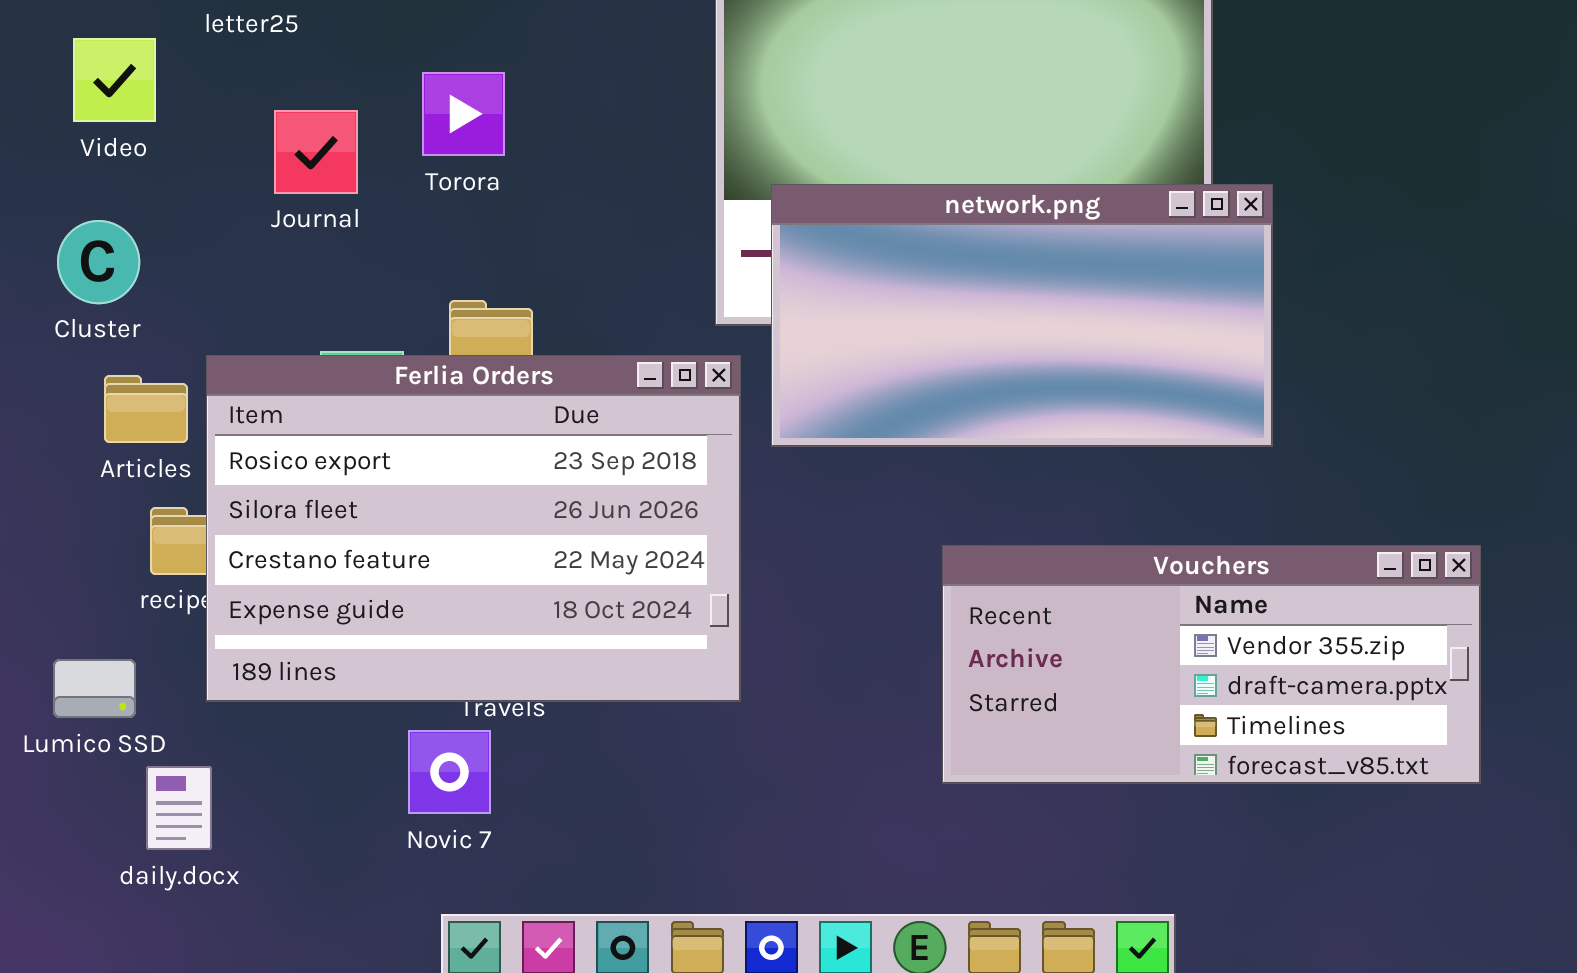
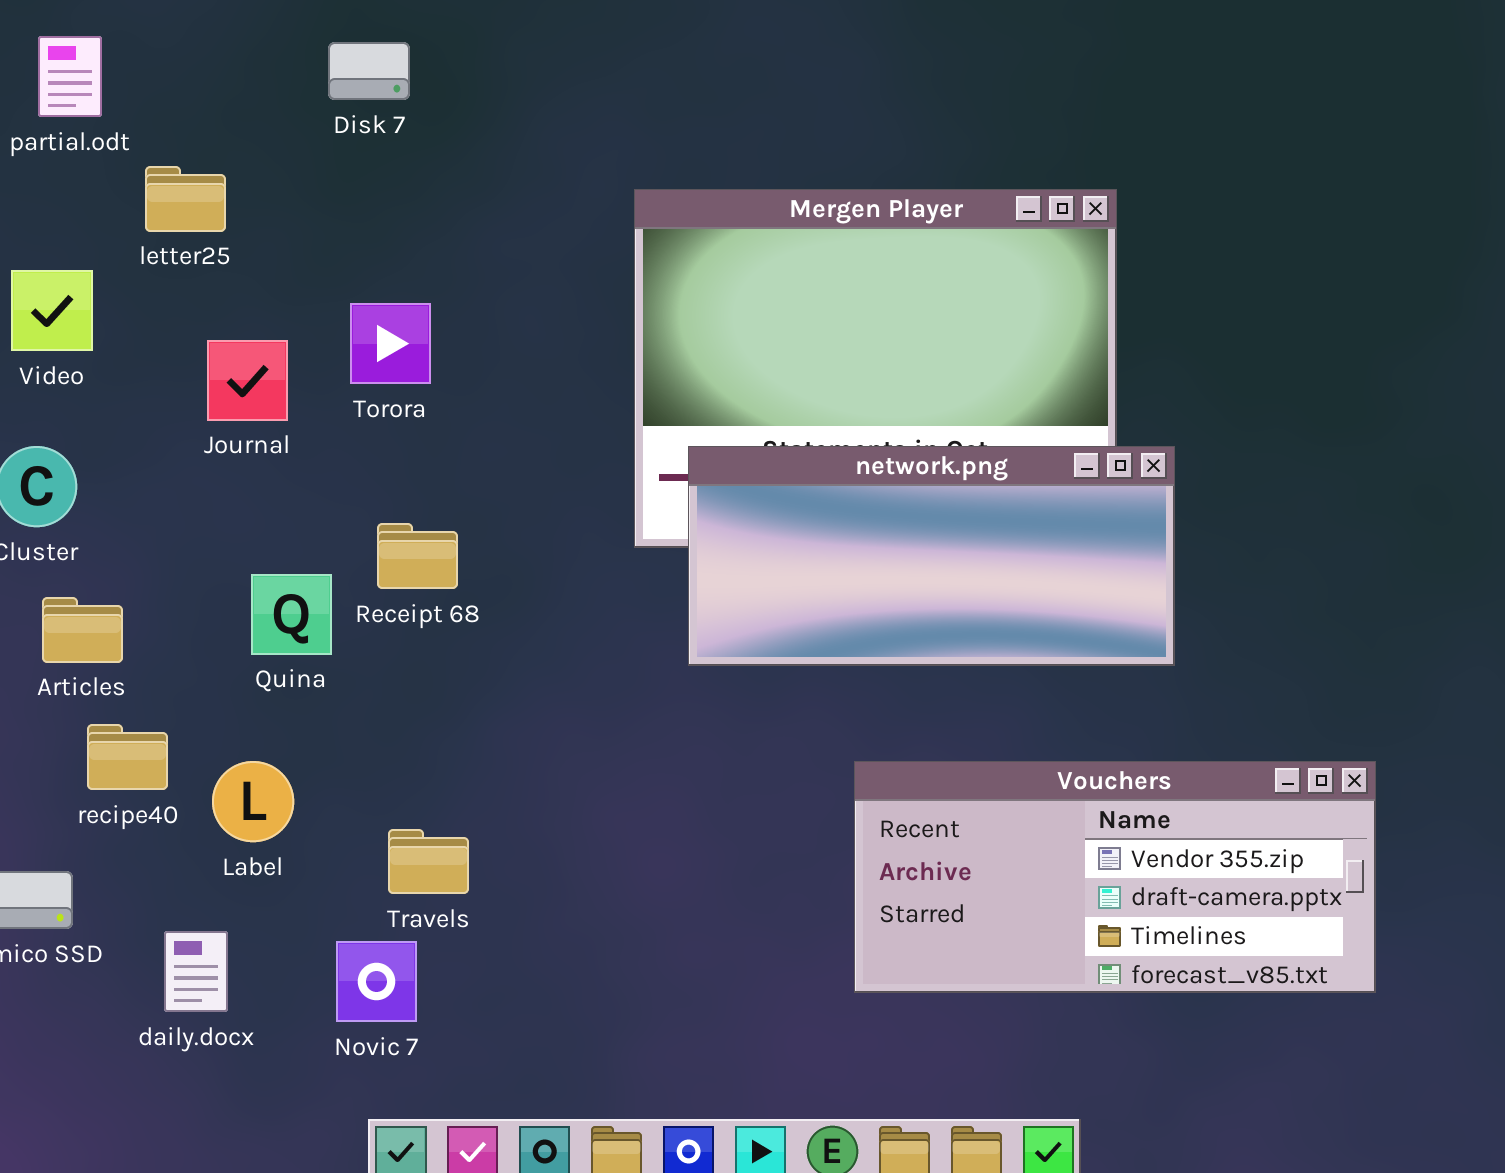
network.png: [771,184,1273,447] -> [688,446,1175,666], resized
Ferlia Orders: [206,355,741,702] -> none, closed
daily.docx: [146,766,212,850] -> [164,931,228,1012], moved

